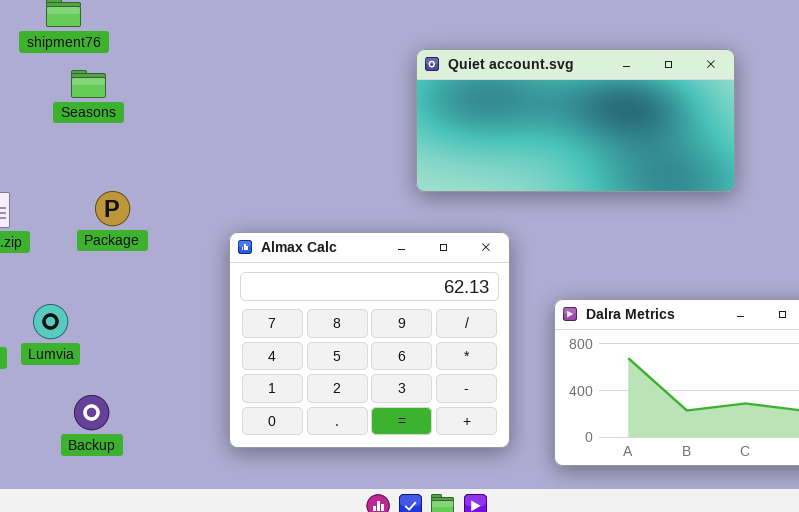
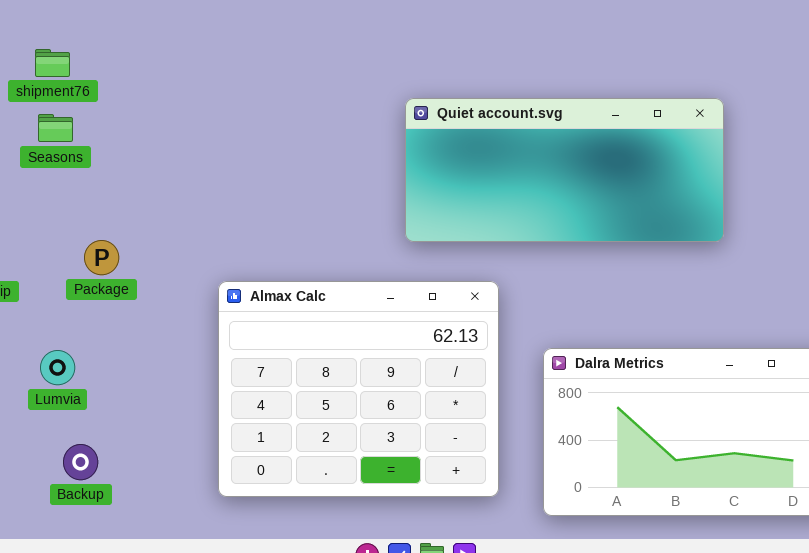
Seasons: [71,70,106,98] -> [38,114,73,142], moved
Lumvia: [33,304,68,339] -> [40,350,75,385], moved

